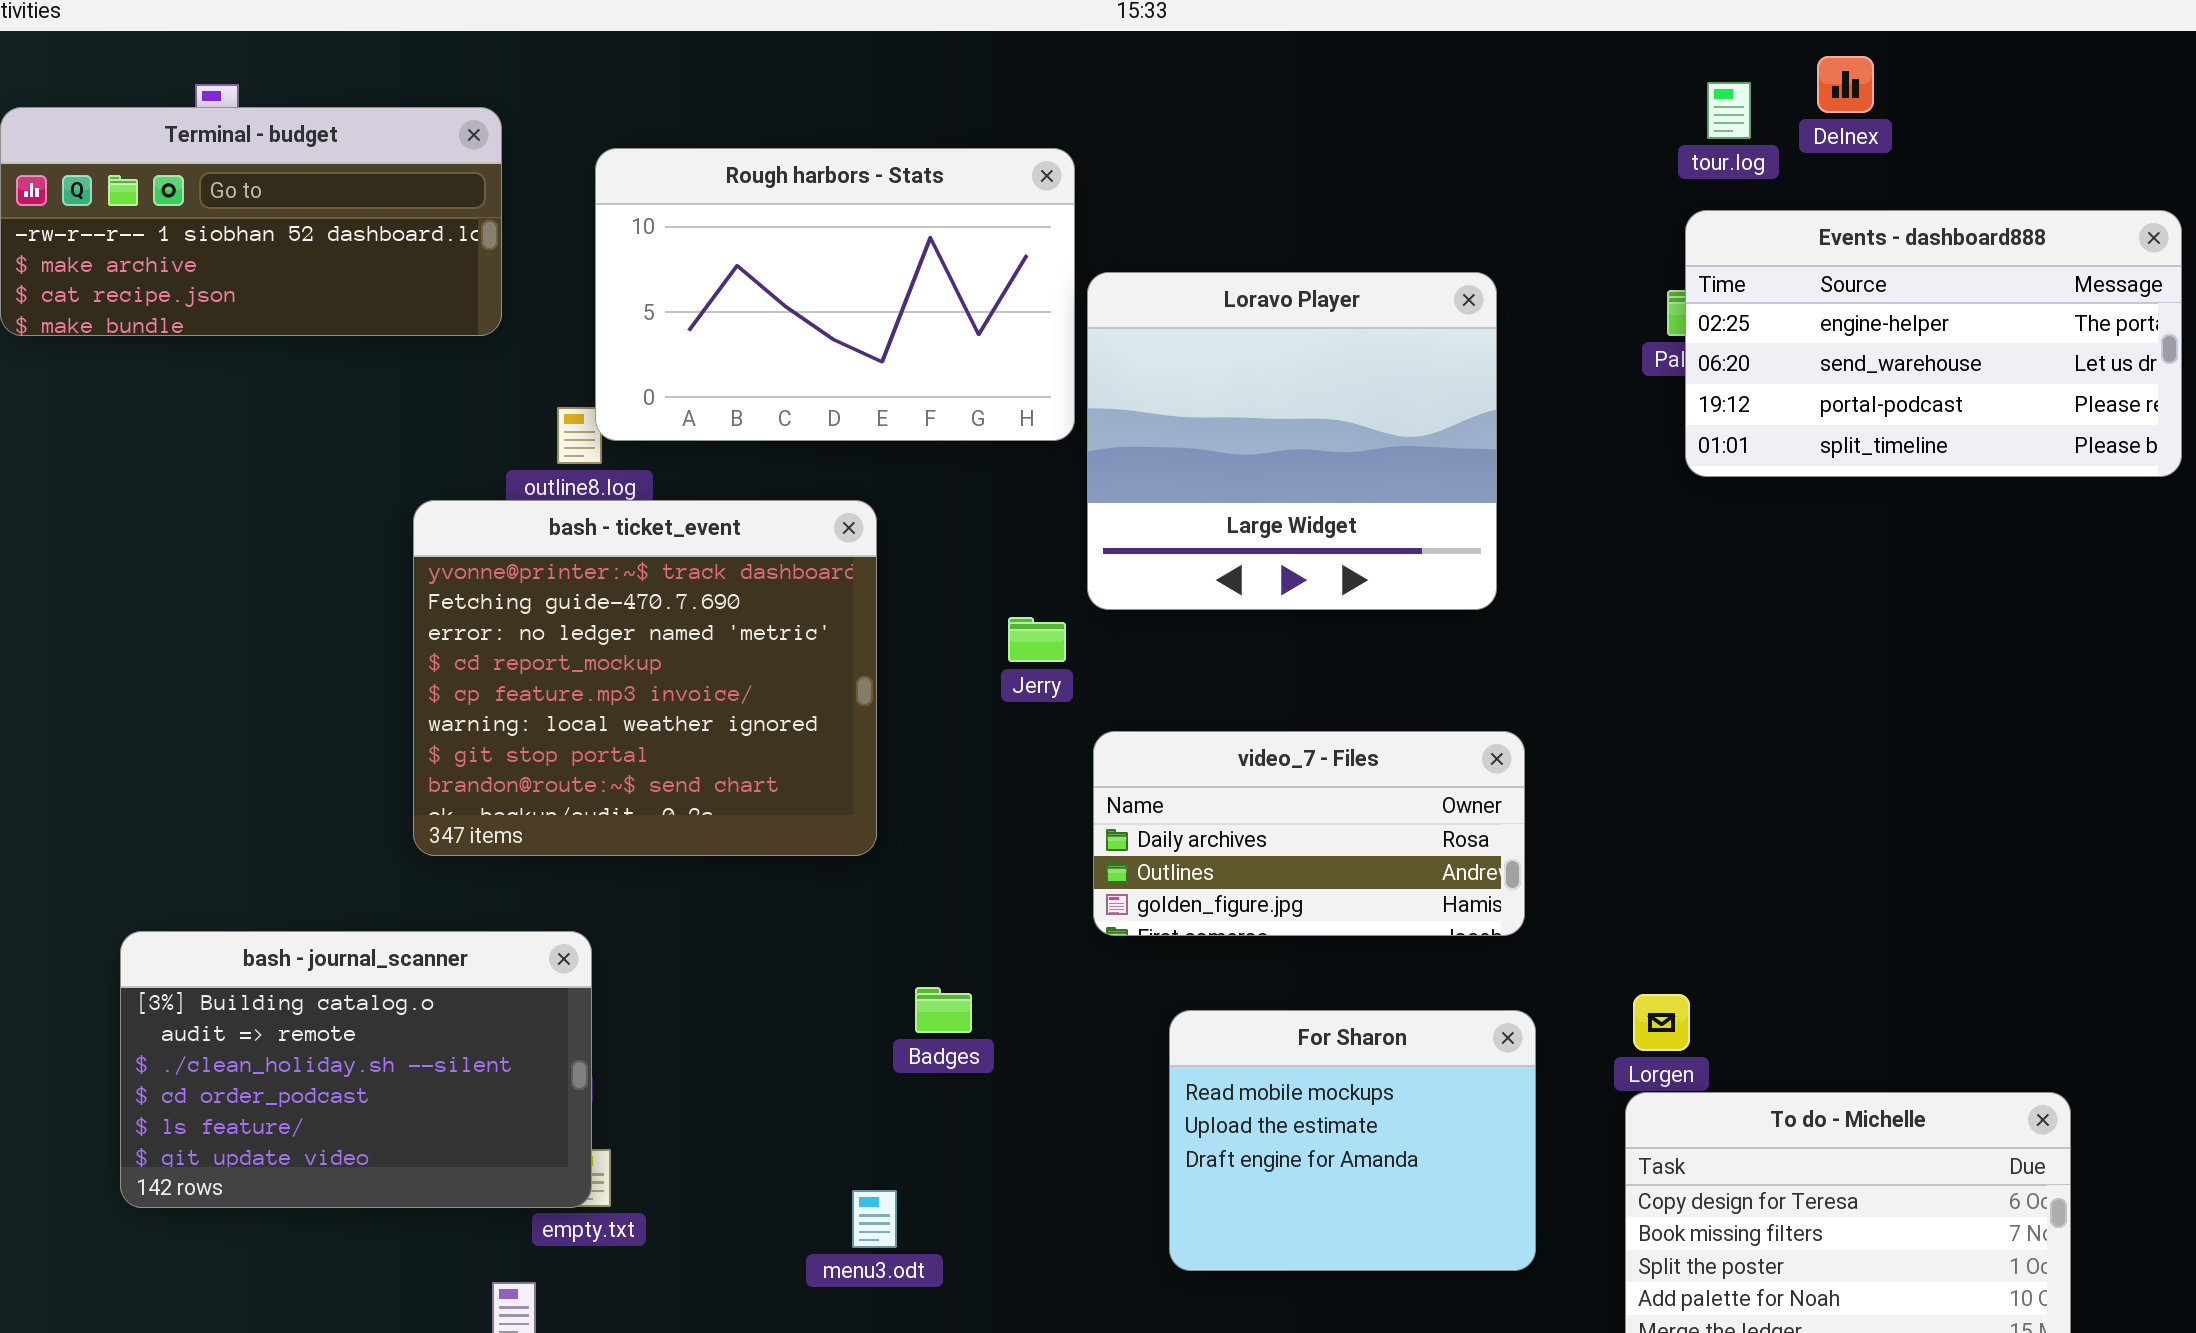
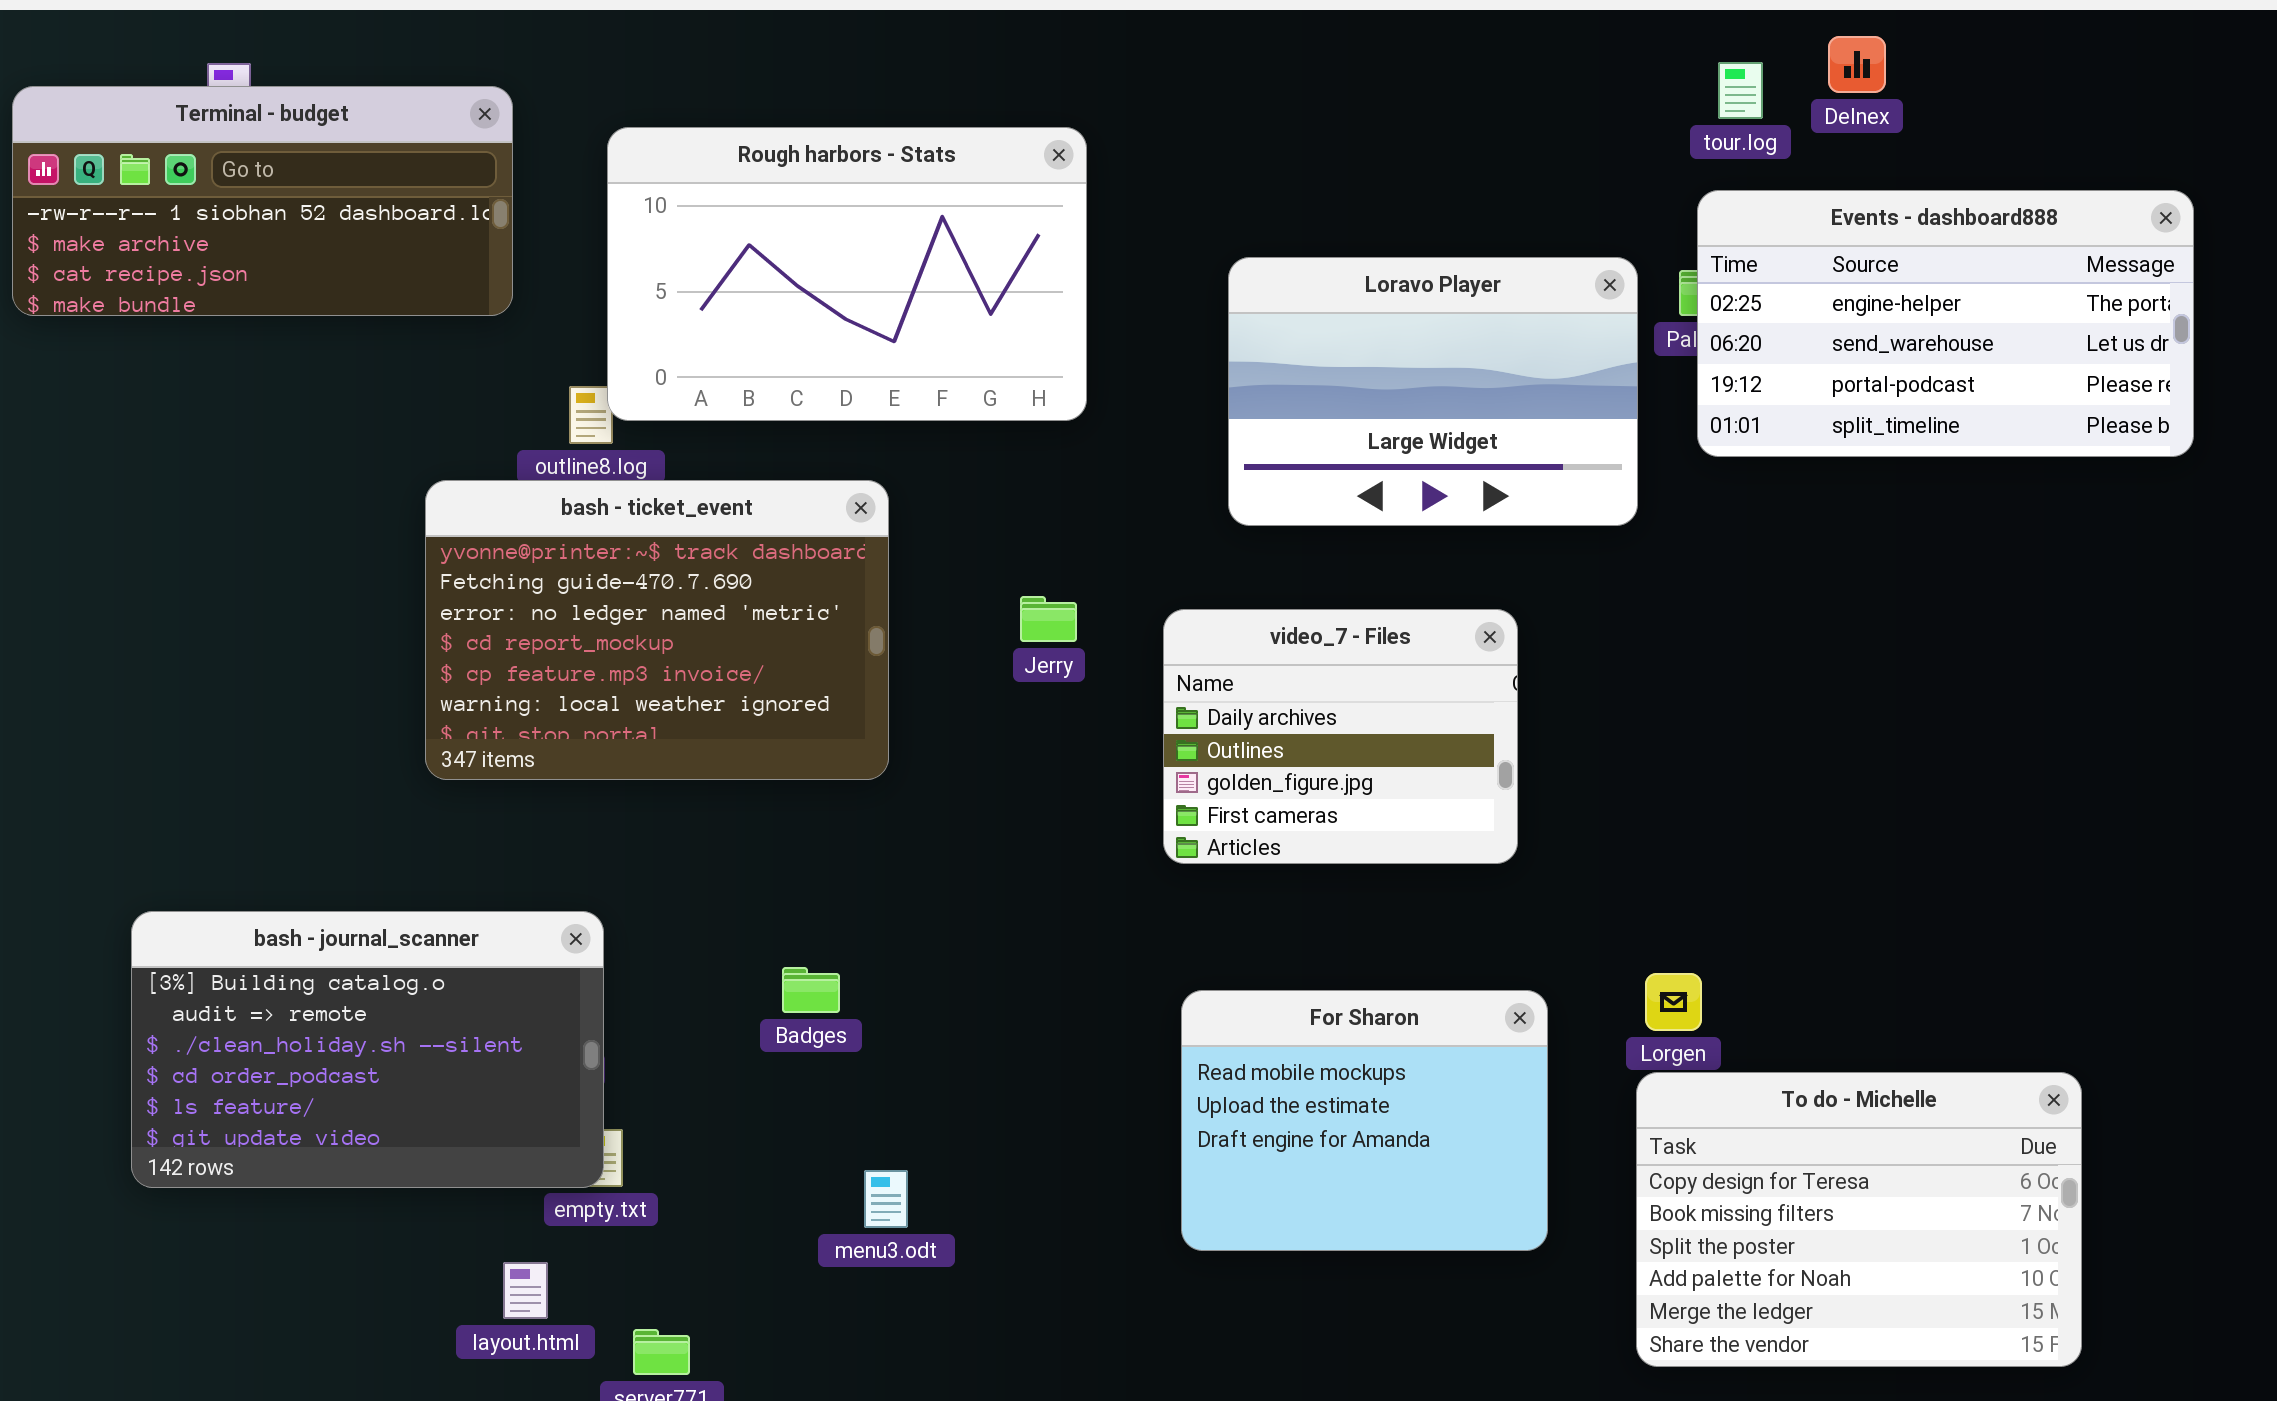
Loravo Player: [1087,272,1497,610] -> [1228,257,1638,526], moved, resized
bash - ticket_event: [413,500,877,856] -> [425,480,889,780], resized
video_7 - Files: [1093,731,1525,936] -> [1163,609,1518,864], moved, resized
Badges: [915,987,972,1033] -> [782,967,840,1013], moved

